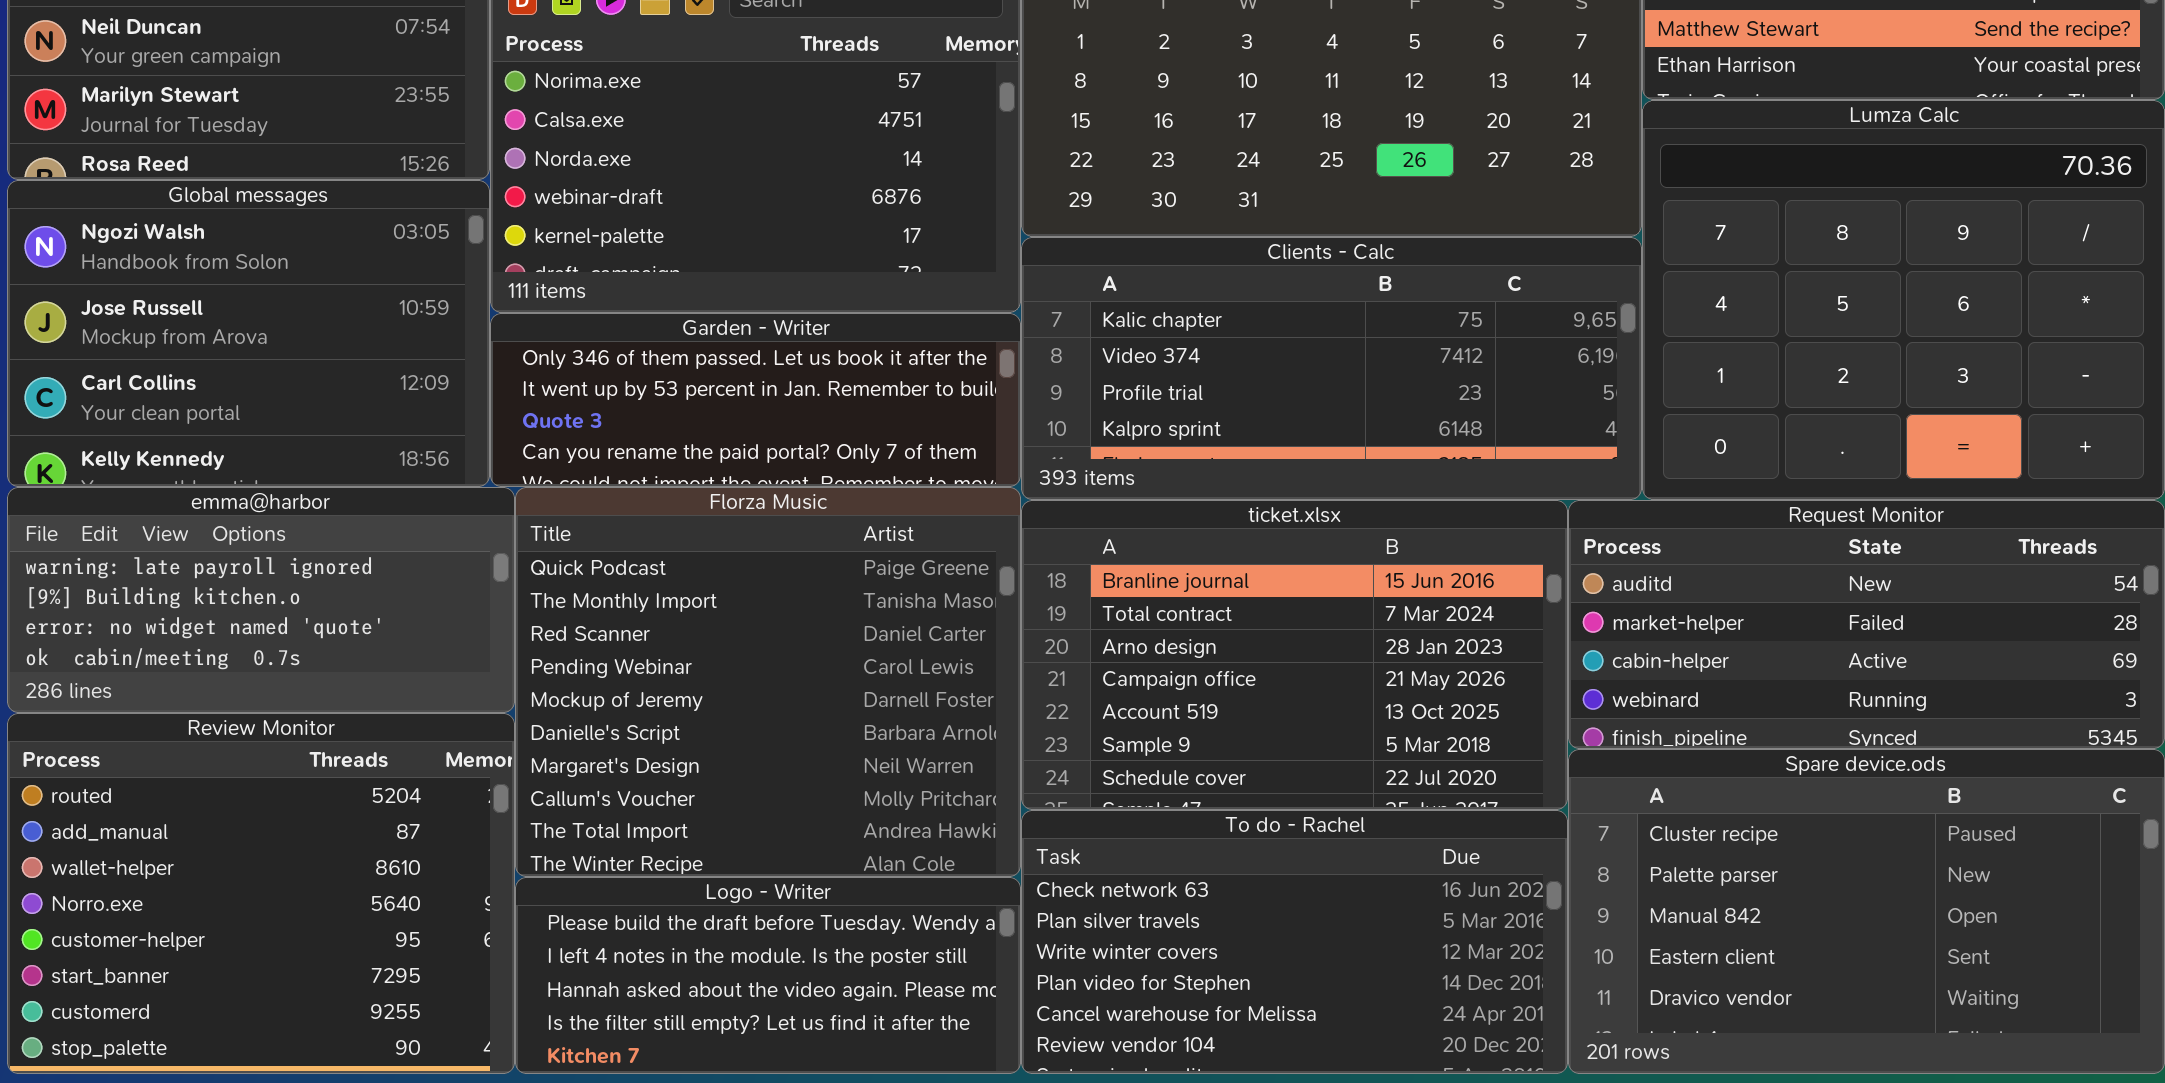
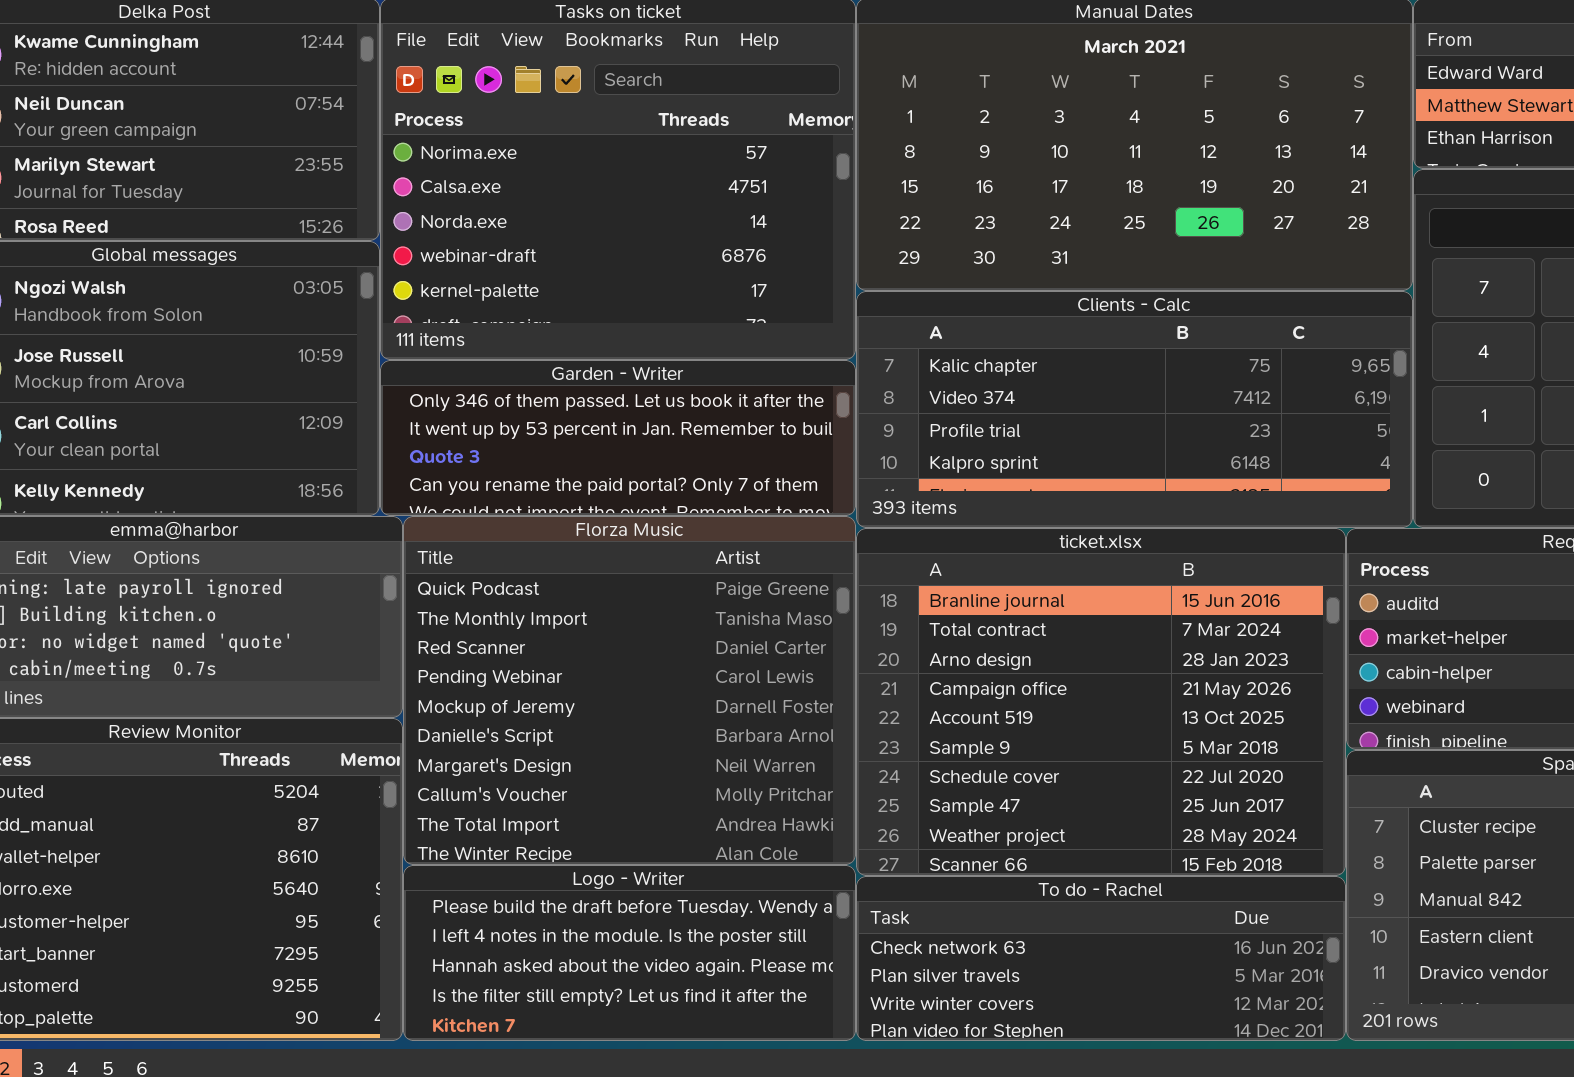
ticket.xlsx: [1021,500,1568,810] -> [856,528,1346,876], resized
To do - Rachel: [1021,810,1568,1074] -> [856,876,1346,1041], resized

